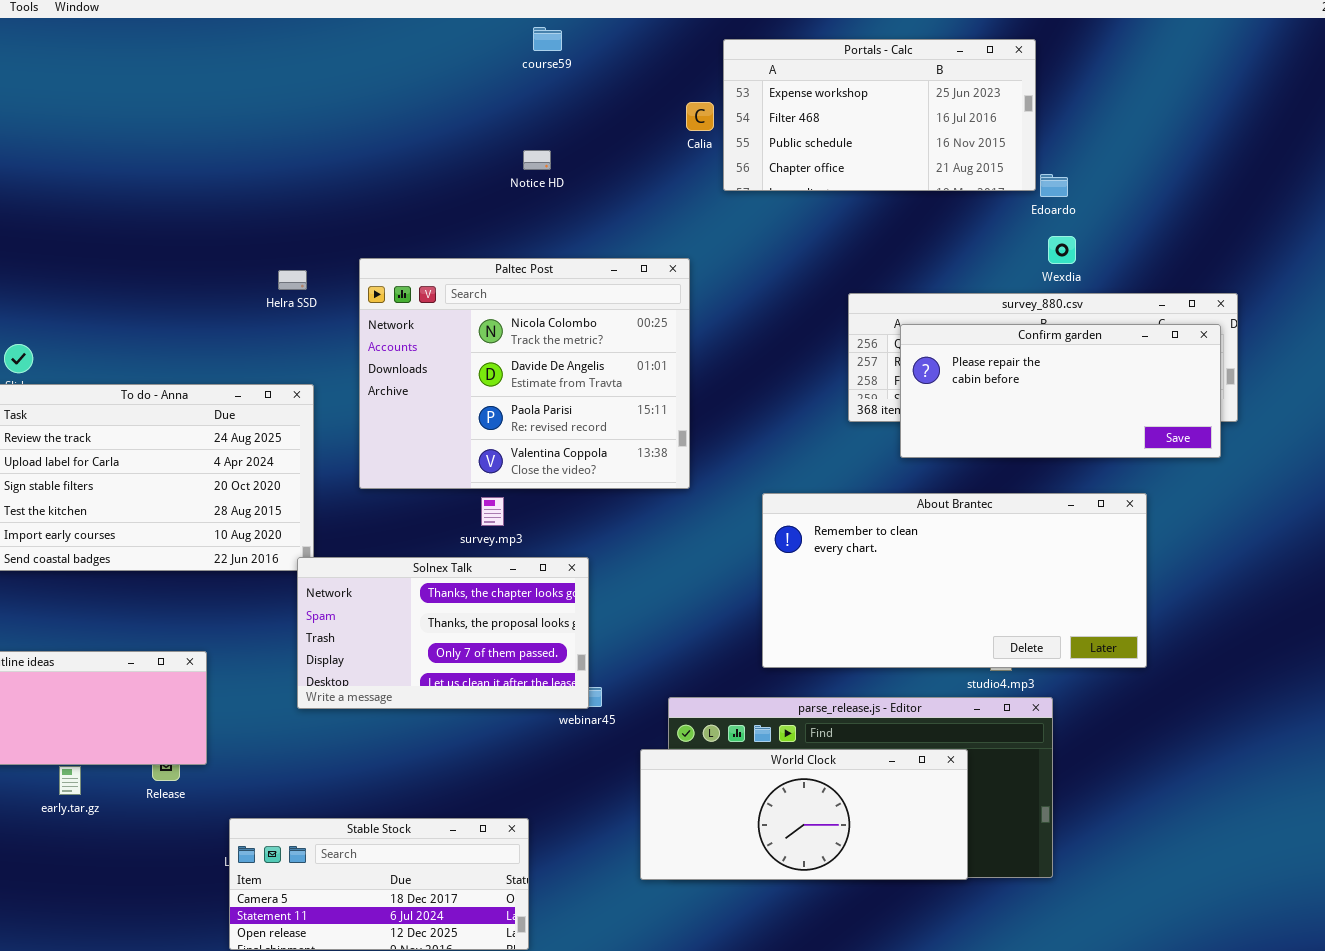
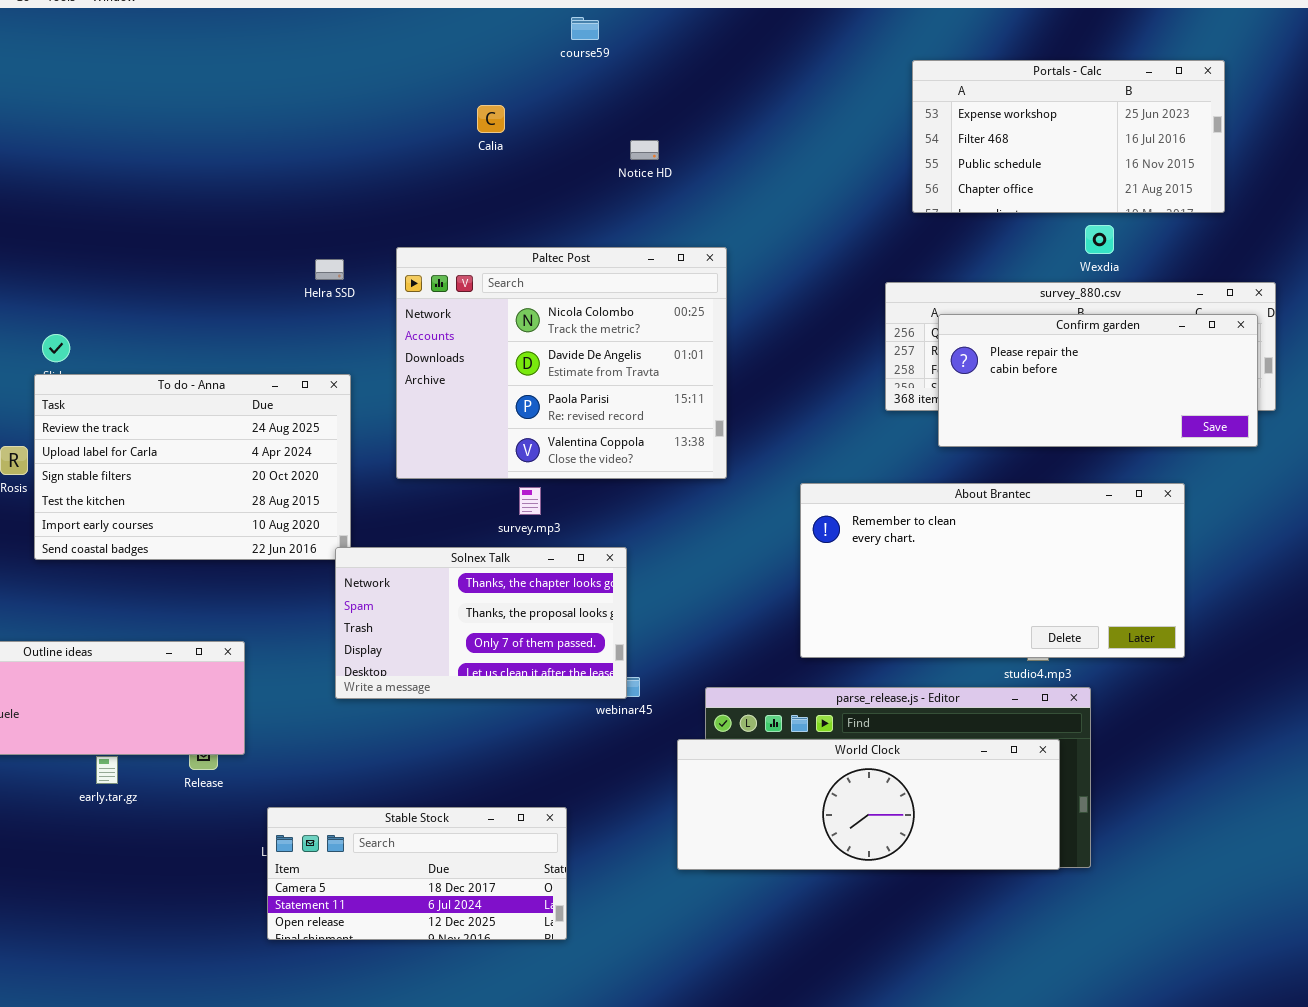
Portals - Calc: [723,39,1036,191] -> [912,60,1225,213], moved
Calia: [686,102,714,131] -> [477,105,505,133], moved
Notice HD: [523,150,551,170] -> [630,140,659,160], moved
World Clock: [640,749,968,880] -> [677,739,1060,870], resized

